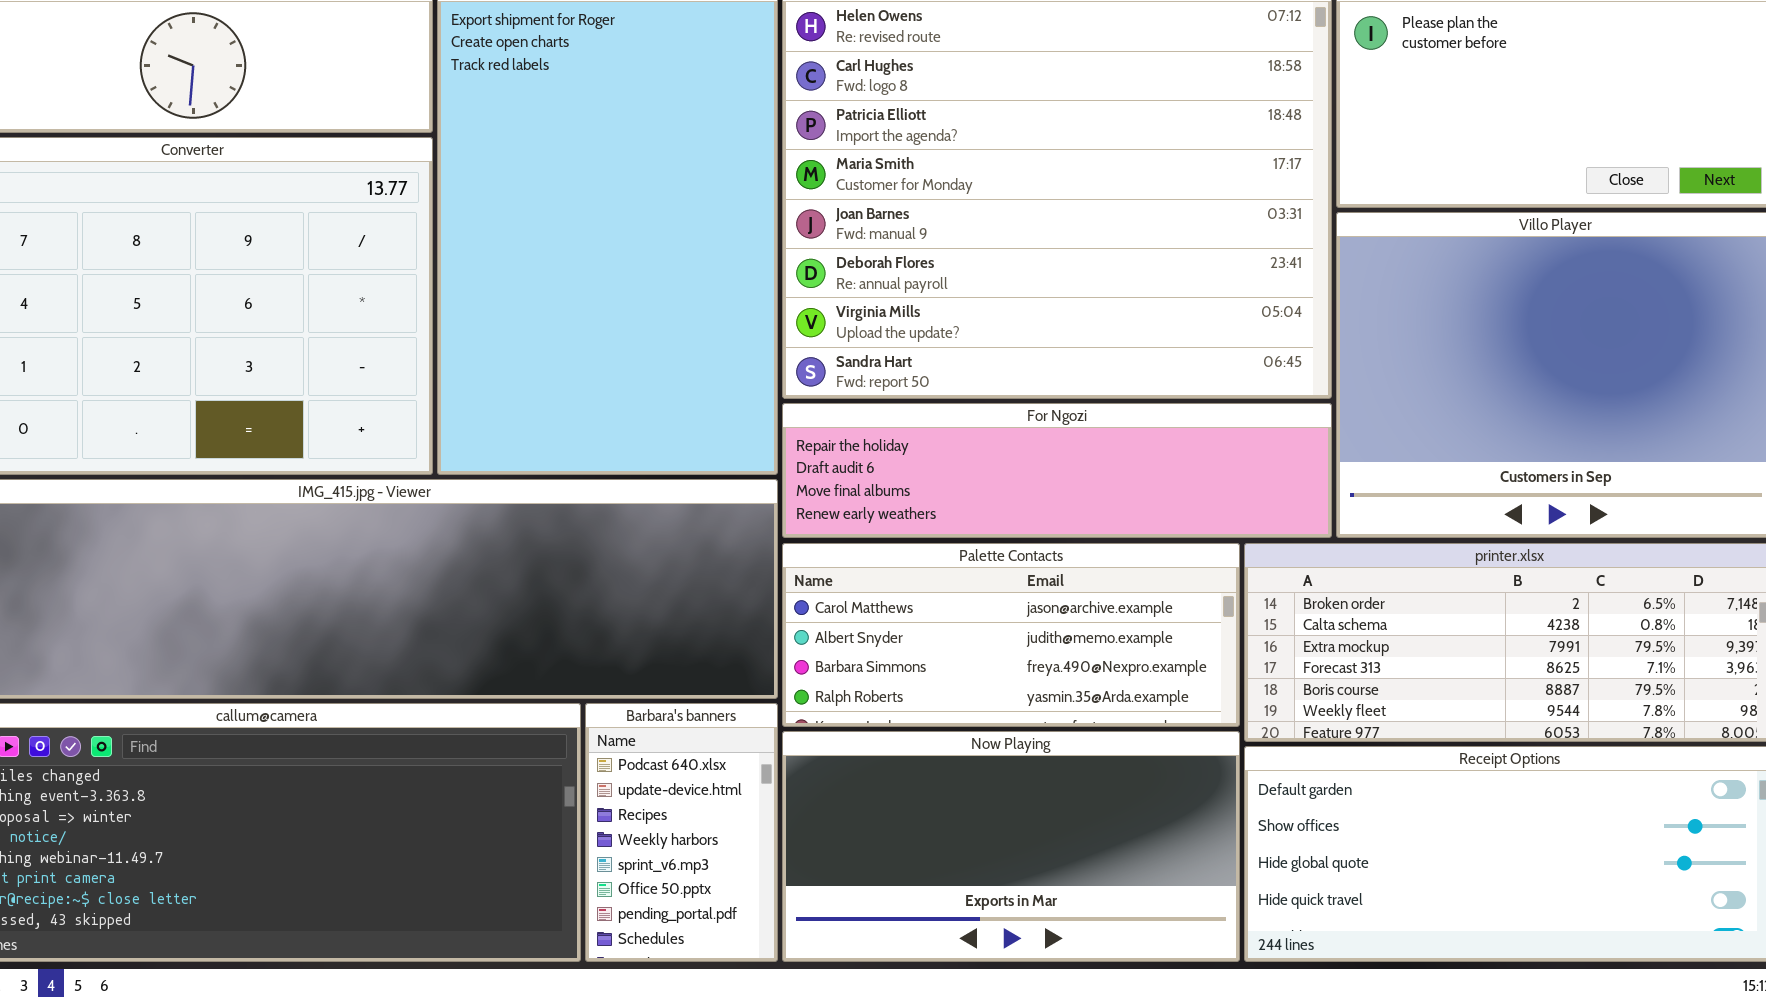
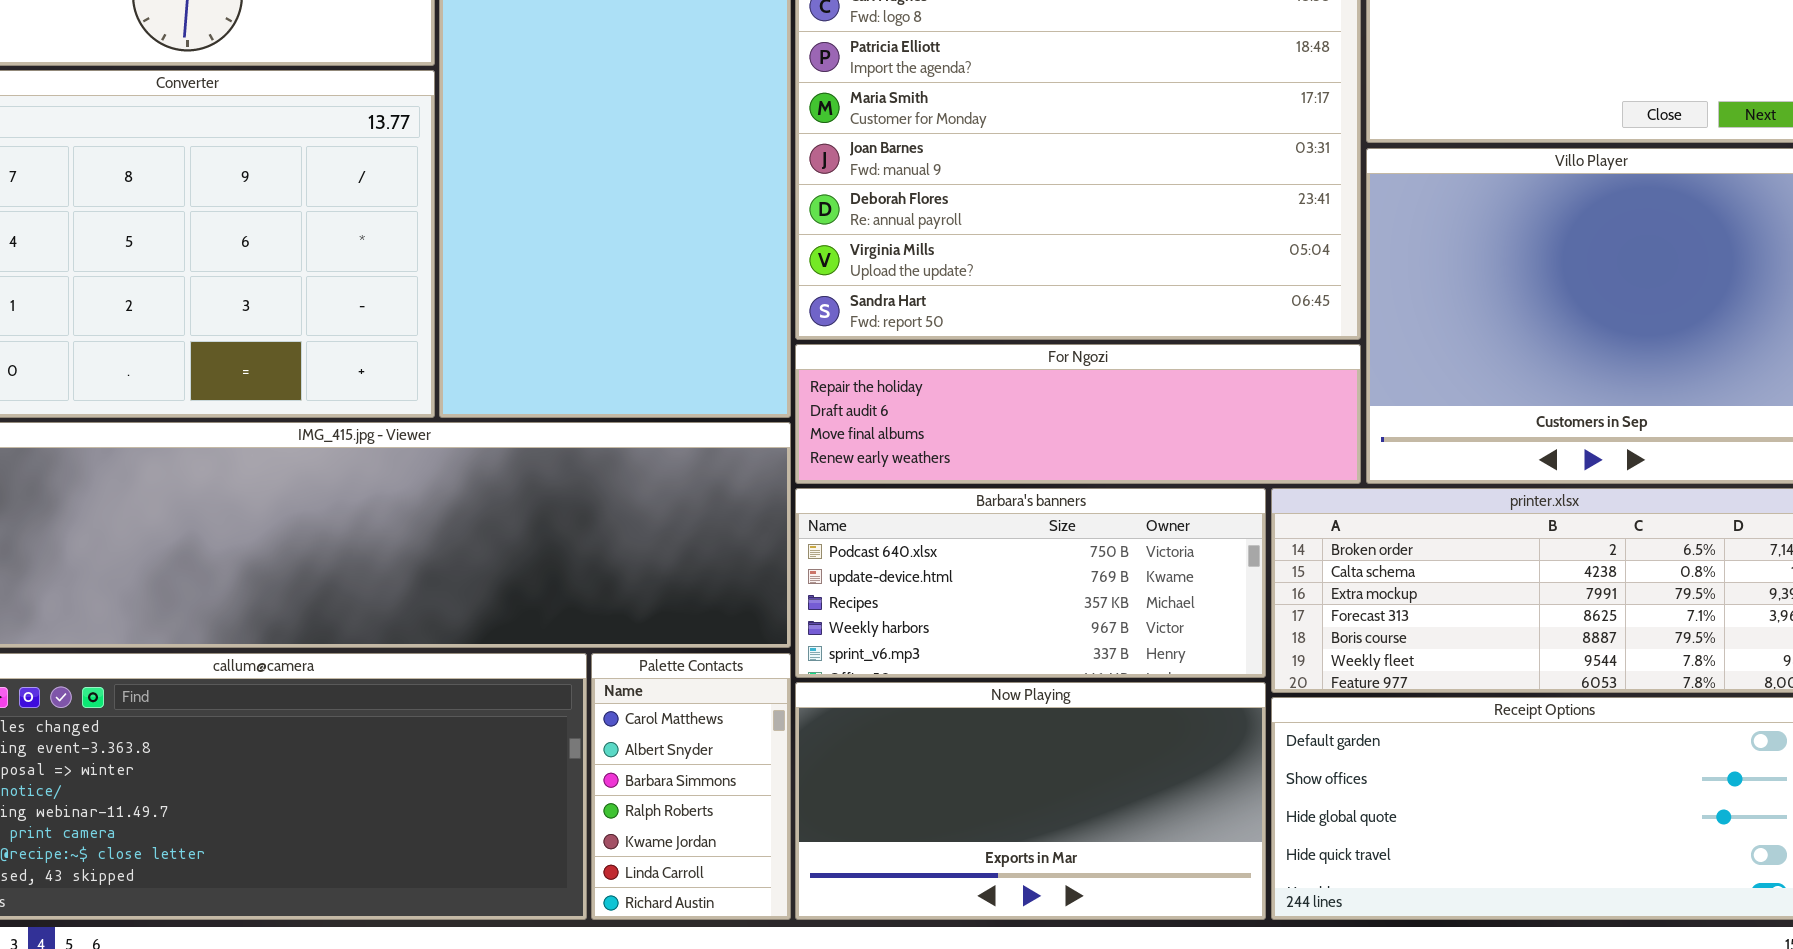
Palette Contacts: [782,543,1240,727] -> [591,653,791,920], moved, resized
Barbara's banners: [585,703,778,962] -> [795,488,1266,678], moved, resized

